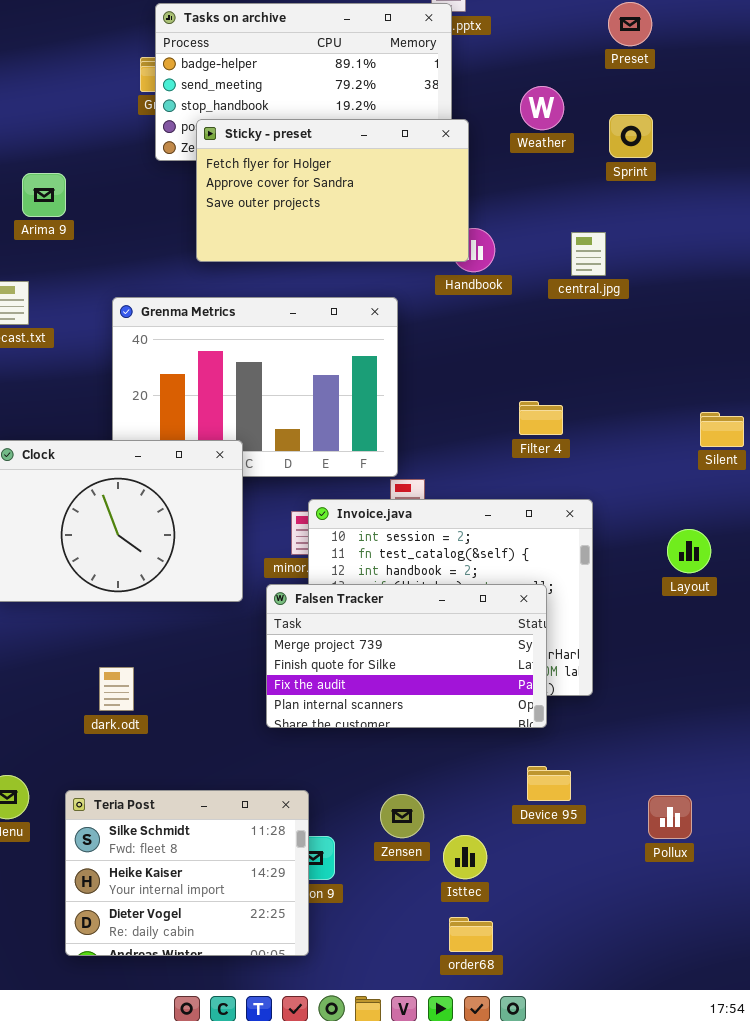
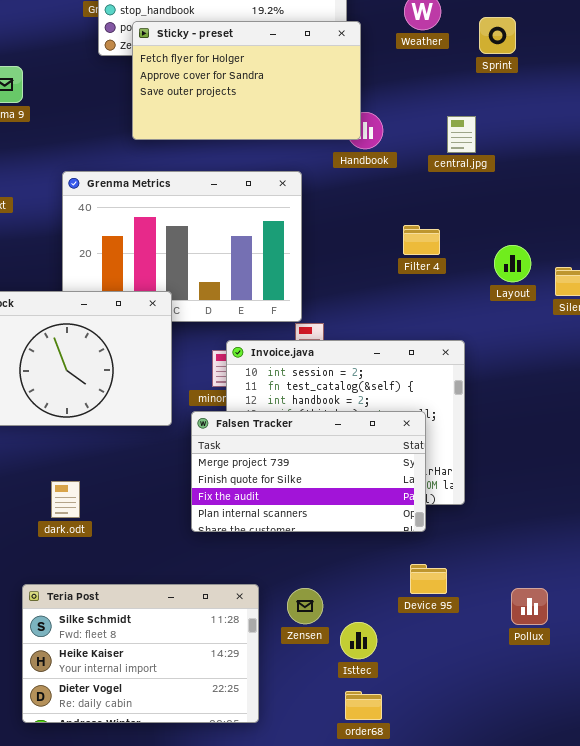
Filter 4: [519,401,563,435] -> [403,225,440,255], moved
Layout: [667,529,711,573] -> [494,245,531,282], moved
Teria Post: [65,790,309,956] -> [22,584,259,723], resized

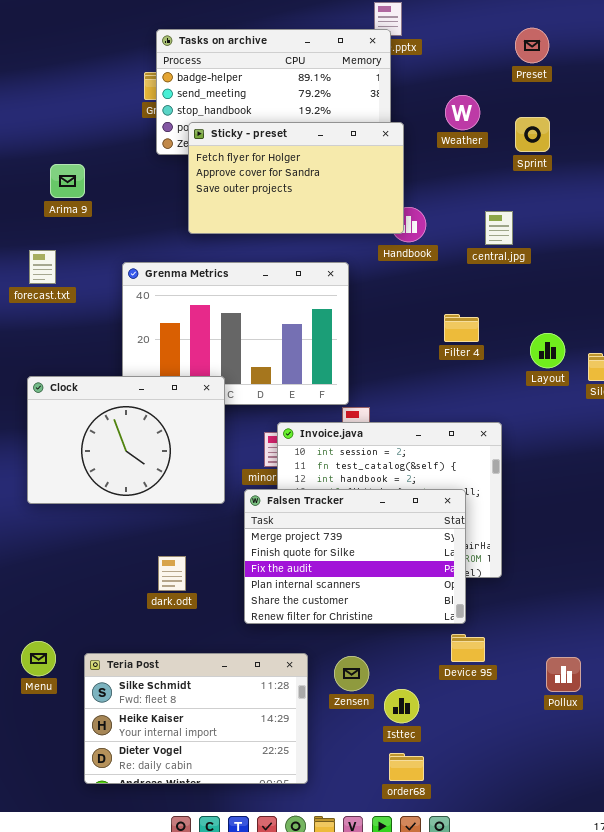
Falsen Tracker: [191,411,426,532] -> [244,489,466,624], resized
dark.odt: [51,481,80,518] -> [158,556,186,591], moved

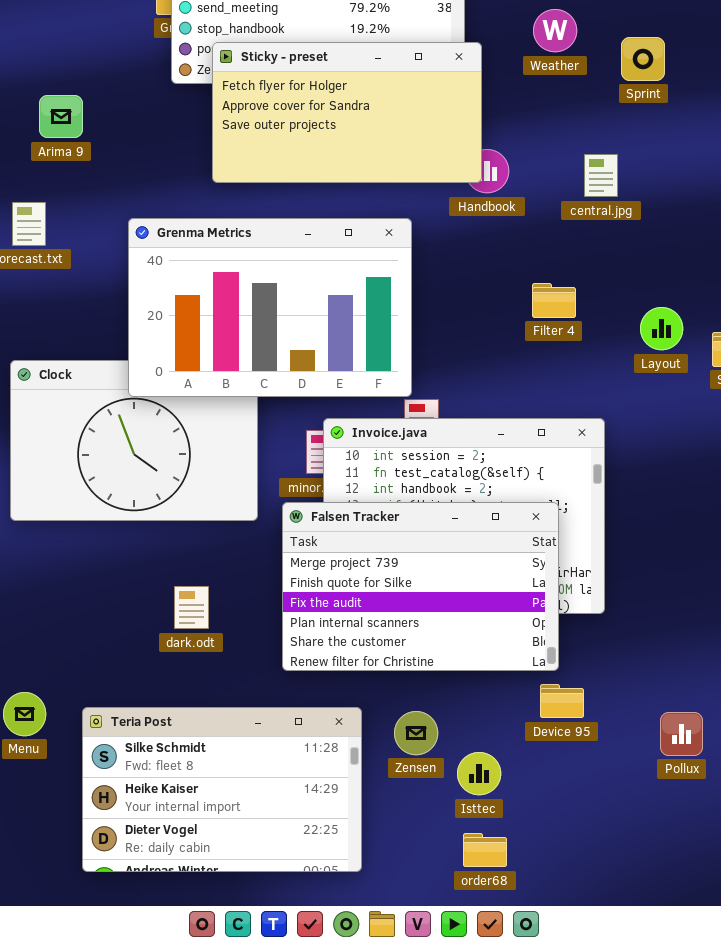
Grenma Metrics: [122,262,349,405] -> [128,218,412,397], raised

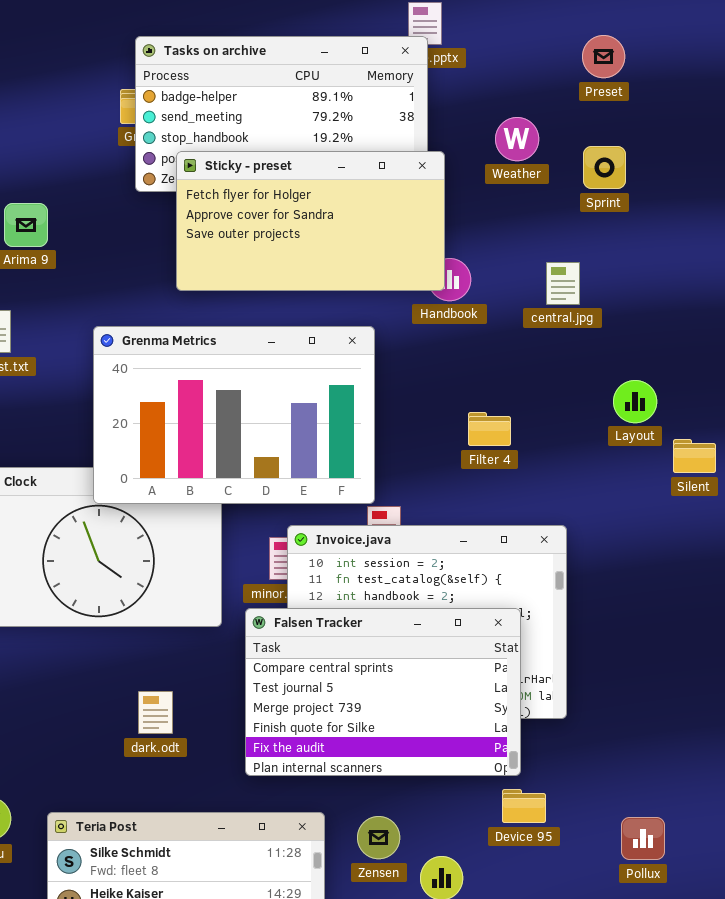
Filter 4: [532,283,576,318] -> [468,412,511,446], moved
Layout: [640,307,683,350] -> [613,380,657,423], moved
Falsen Tracker: [282,502,559,671] -> [245,608,521,776], scrolled up 2 rows

